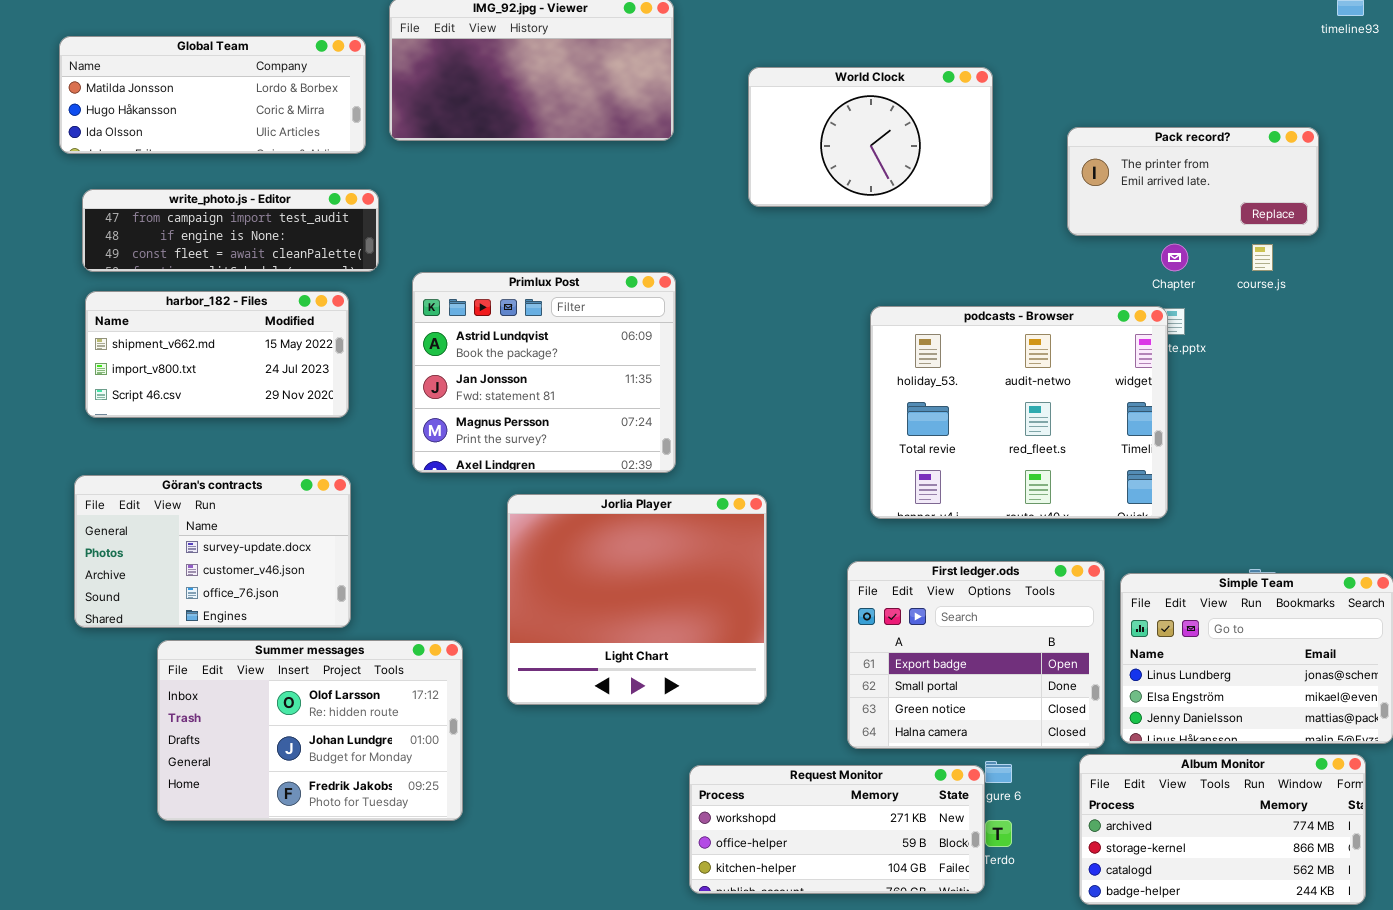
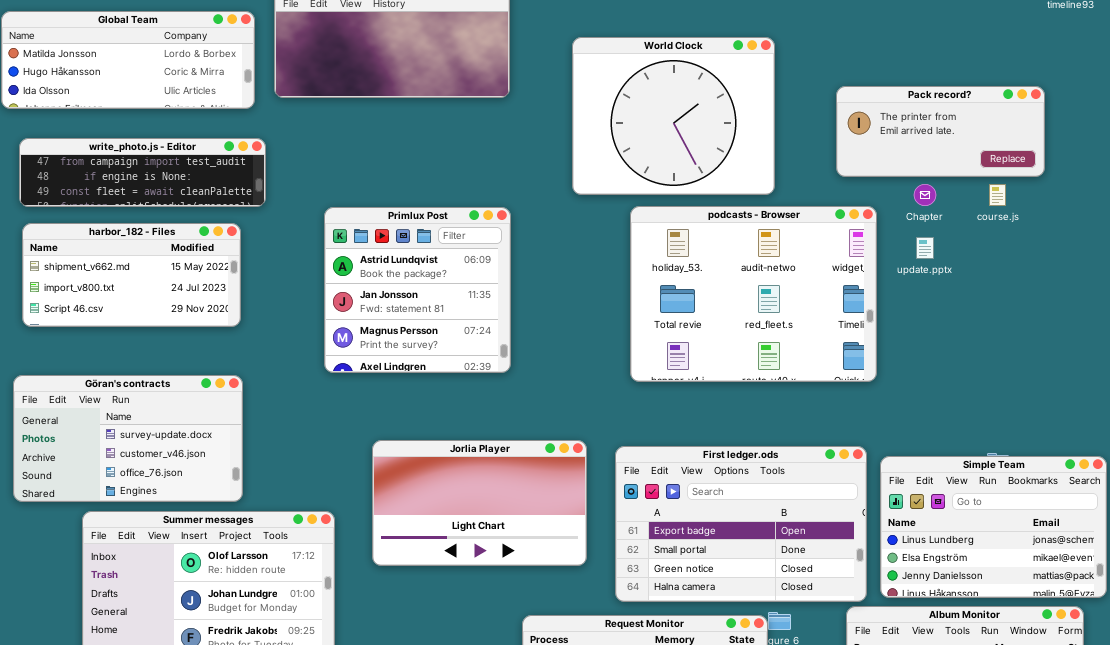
World Clock: [748,67,993,207] -> [572,37,775,195], resized
Primlux Post: [412,272,676,473] -> [324,207,511,373], resized
podcasts - Browser: [870,306,1168,519] -> [630,206,877,382], moved
Jorlia Player: [507,494,767,705] -> [372,440,587,566], resized
First ledger.ods: [847,561,1105,749] -> [615,446,867,602], resized

